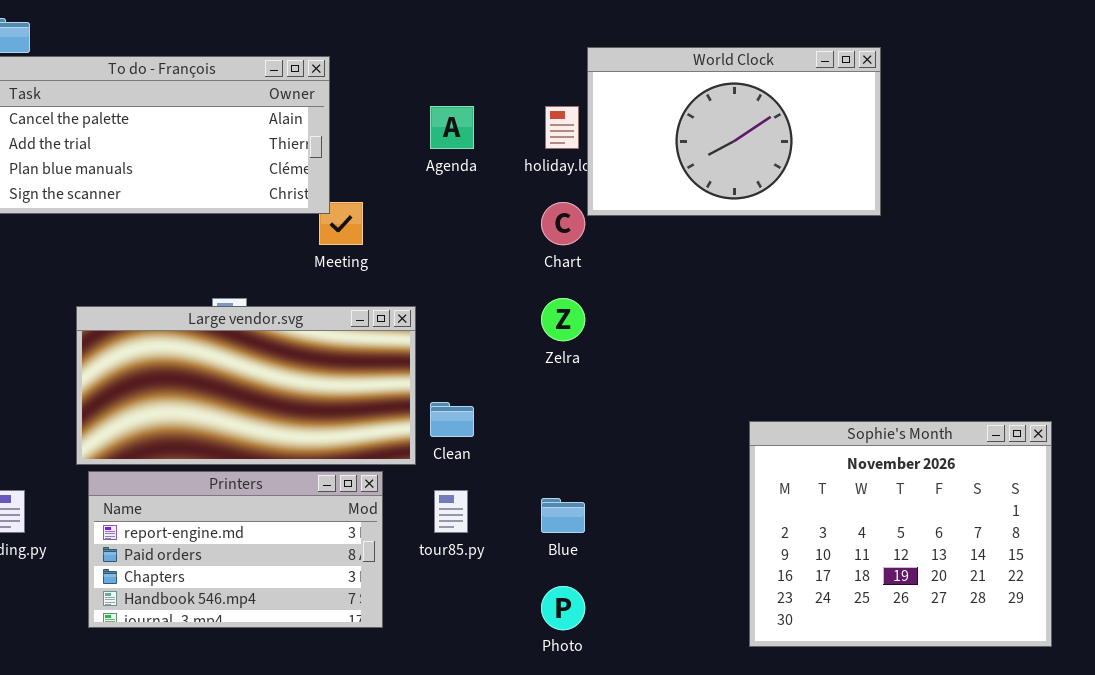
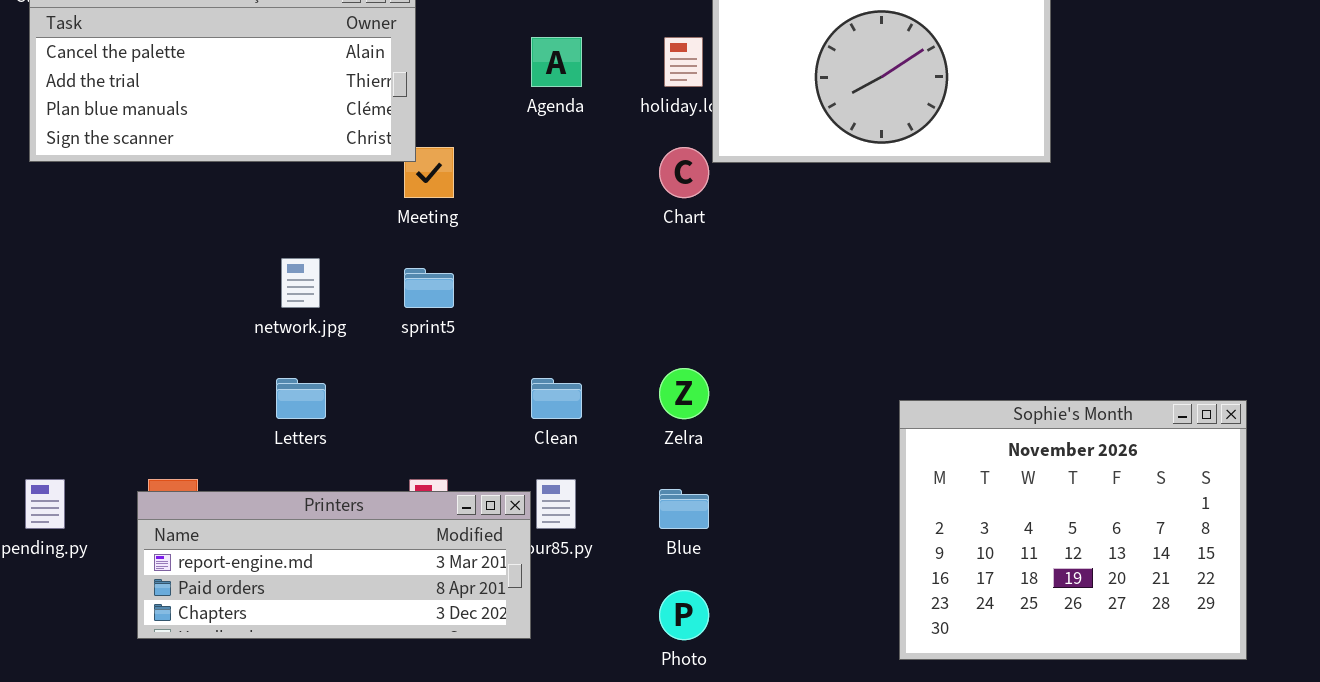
Zelra: [541,298,585,341] -> [659,368,709,419], moved
Large vendor.svg: [76,306,416,465] -> none, closed
Printers: [88,471,383,628] -> [137,491,531,639], resized

